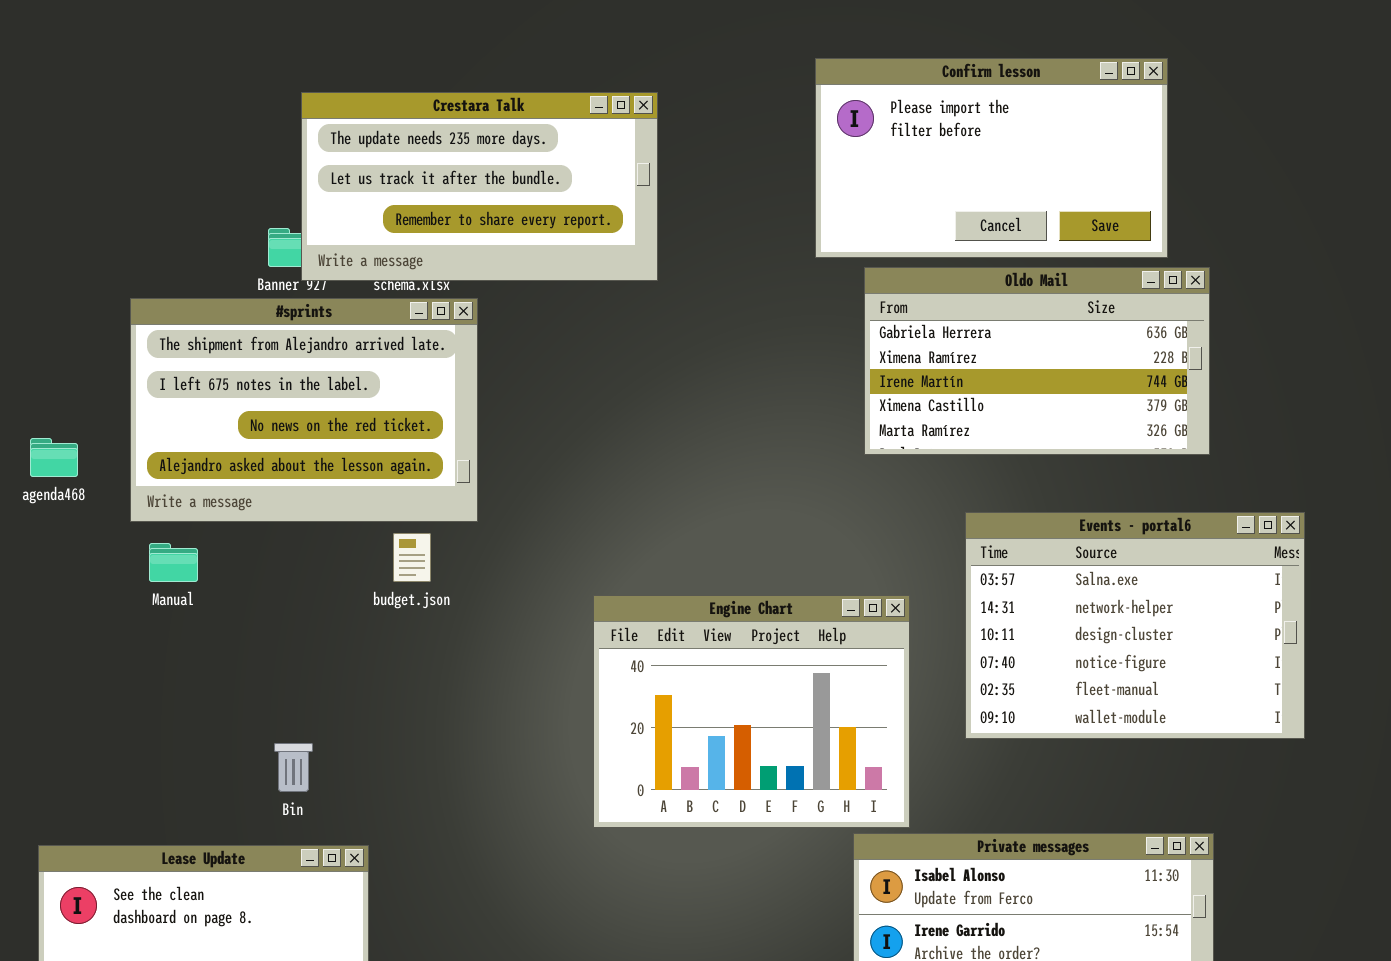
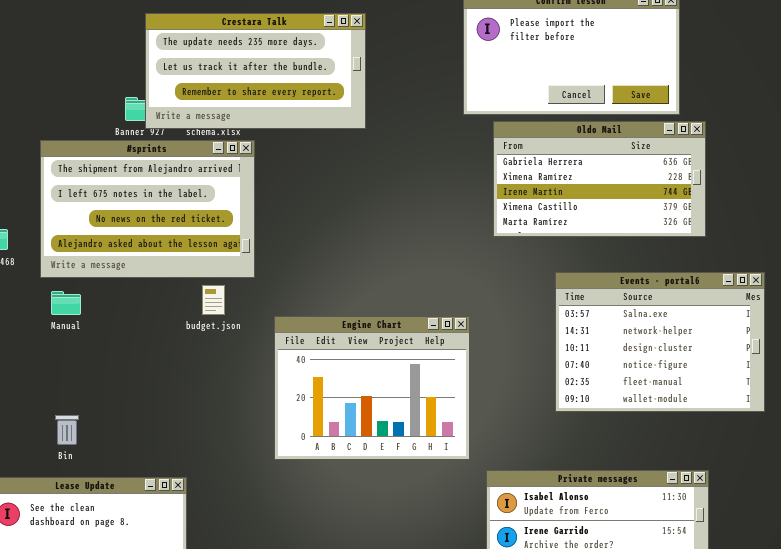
Engine Chart: [593,595,910,828] -> [274,316,470,460], moved
Bin: [274,743,313,792] -> [55,415,79,445], moved

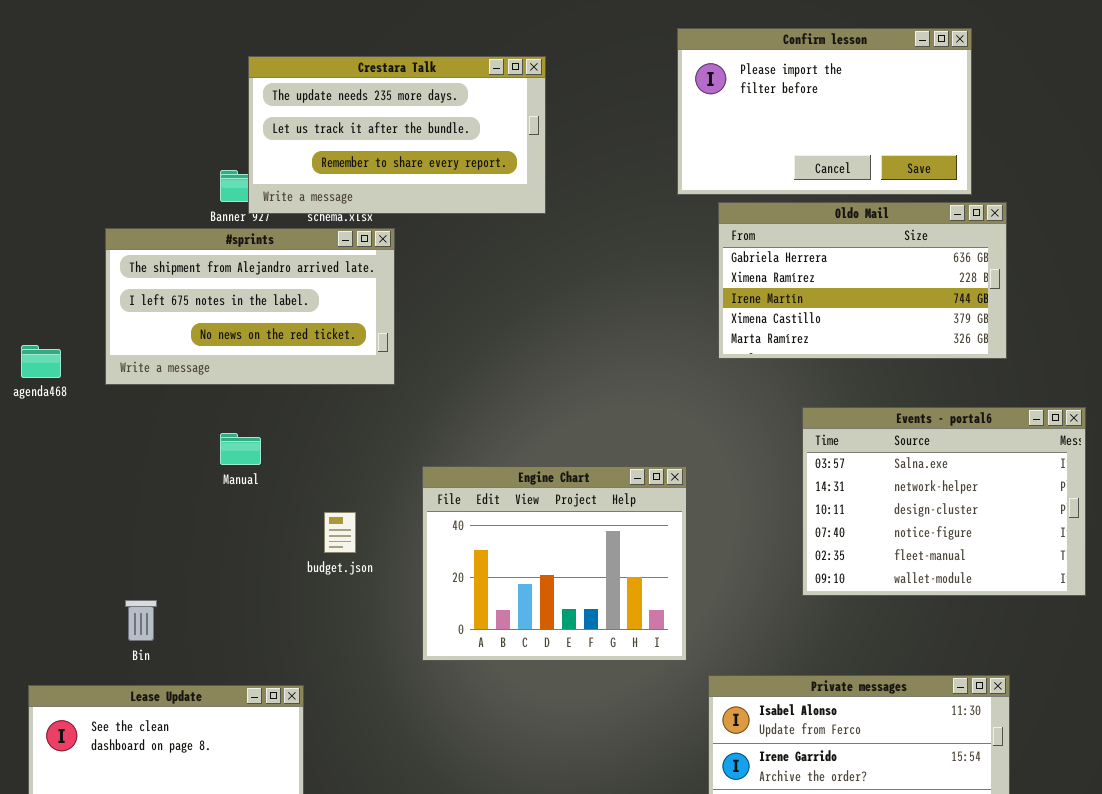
#sprints: [40,140,255,278] -> [105,228,395,385], resized
budget.json: [202,285,225,315] -> [324,512,356,553], moved
Manual: [51,291,81,315] -> [220,433,261,465], moved

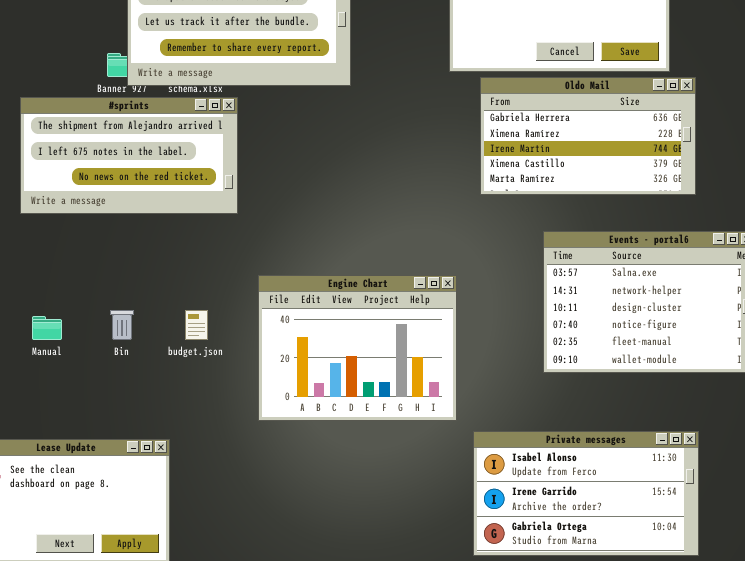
Manual: [220,433,261,465] -> [32,316,62,340], moved
Bin: [125,600,157,641] -> [110,310,134,340], moved

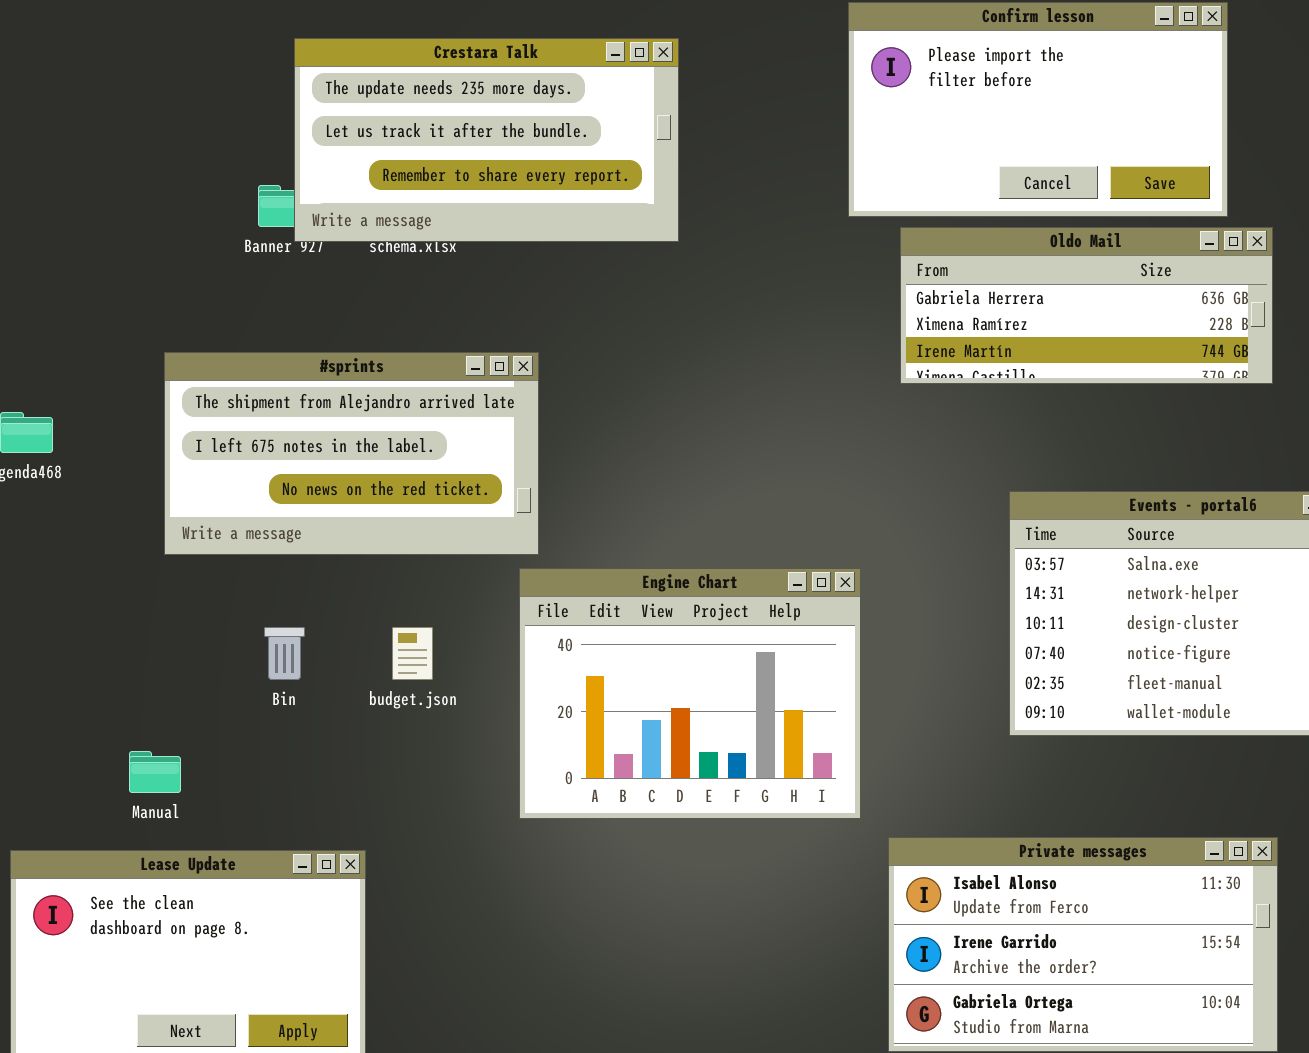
Oldo Mail: [480,77,696,195] -> [900,227,1273,384], resized
#sprints: [20,97,238,214] -> [164,352,539,555], moved
Manual: [32,316,62,340] -> [129,751,181,793], moved

